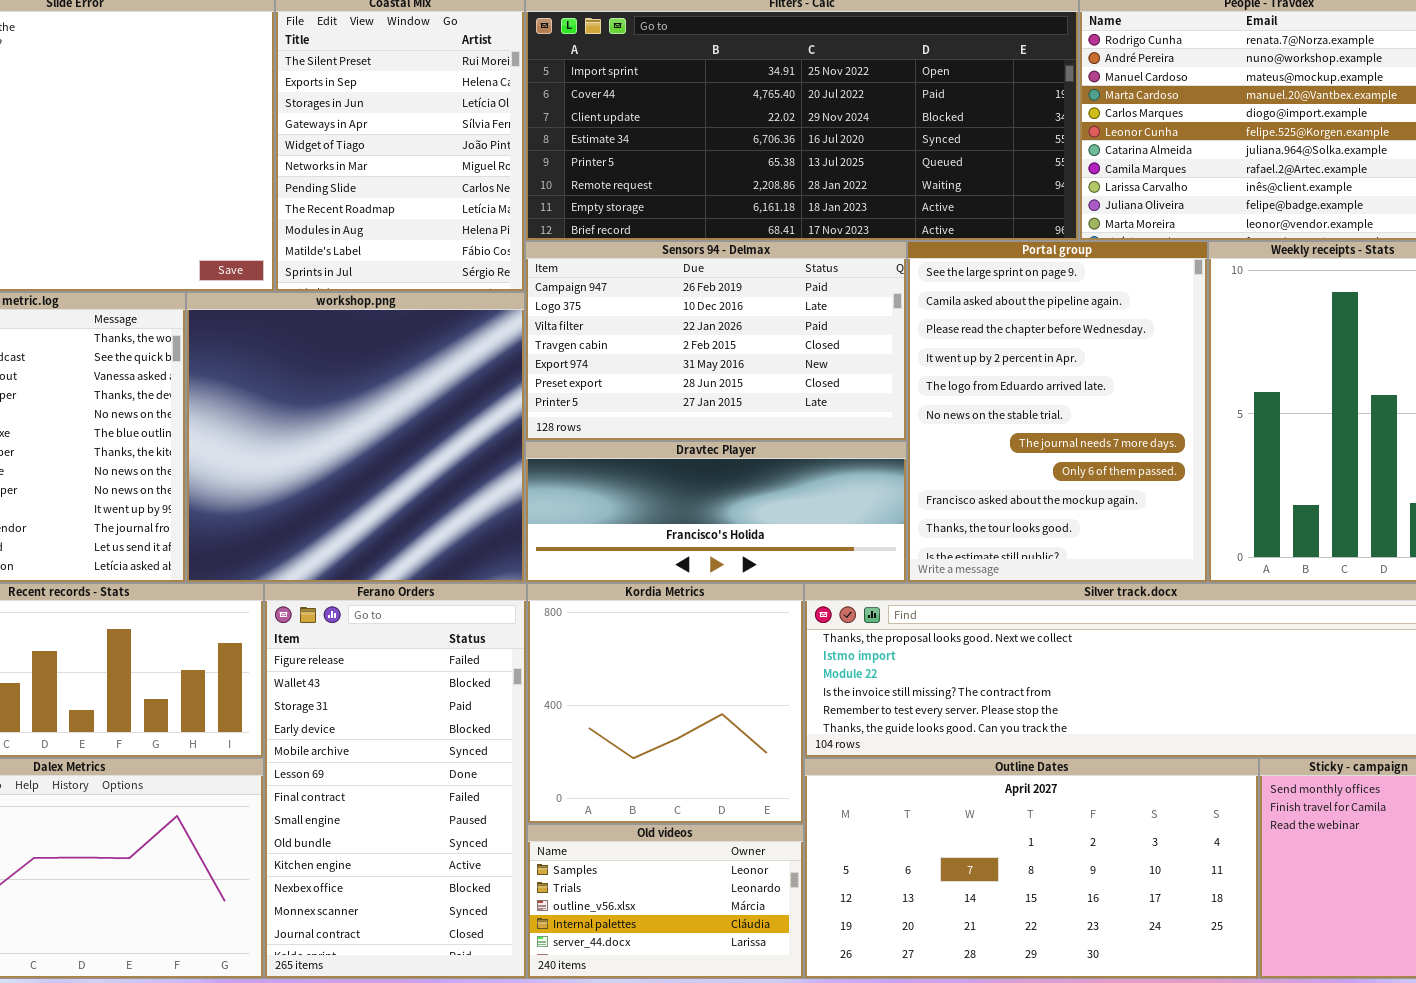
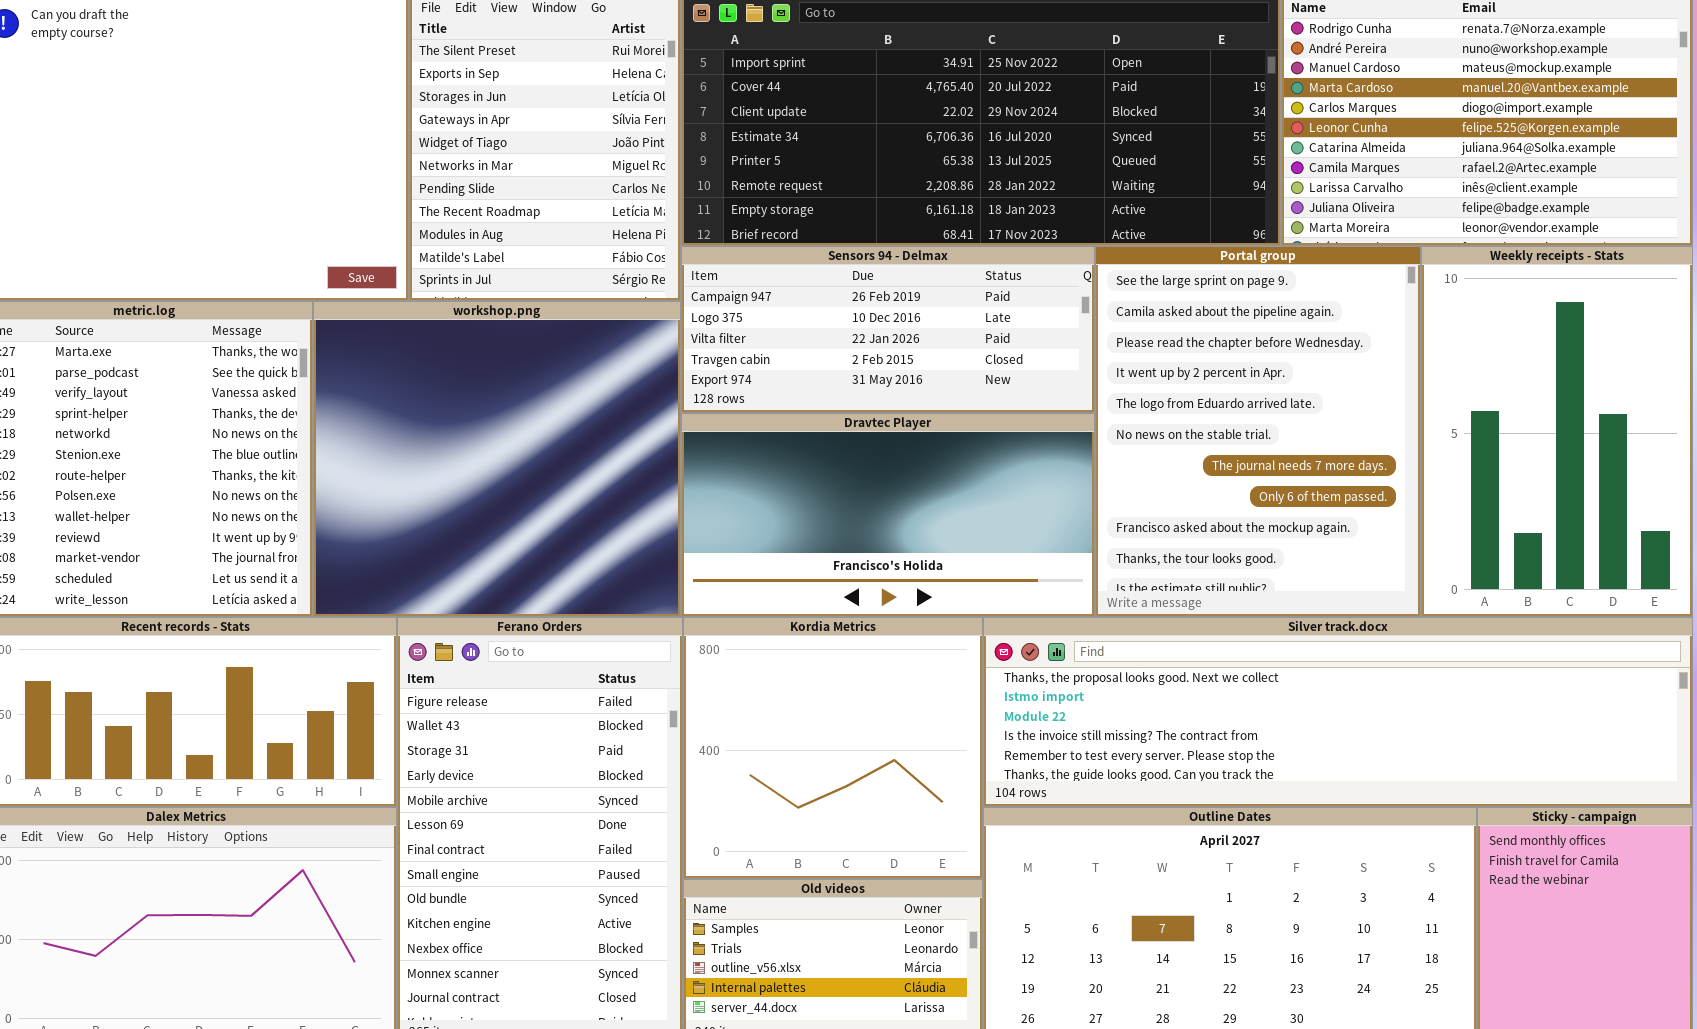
Sensors 94 - Delmax: [525,241,907,441] -> [681,246,1095,413], resized
Dravtec Player: [525,441,907,583] -> [681,413,1095,617], resized

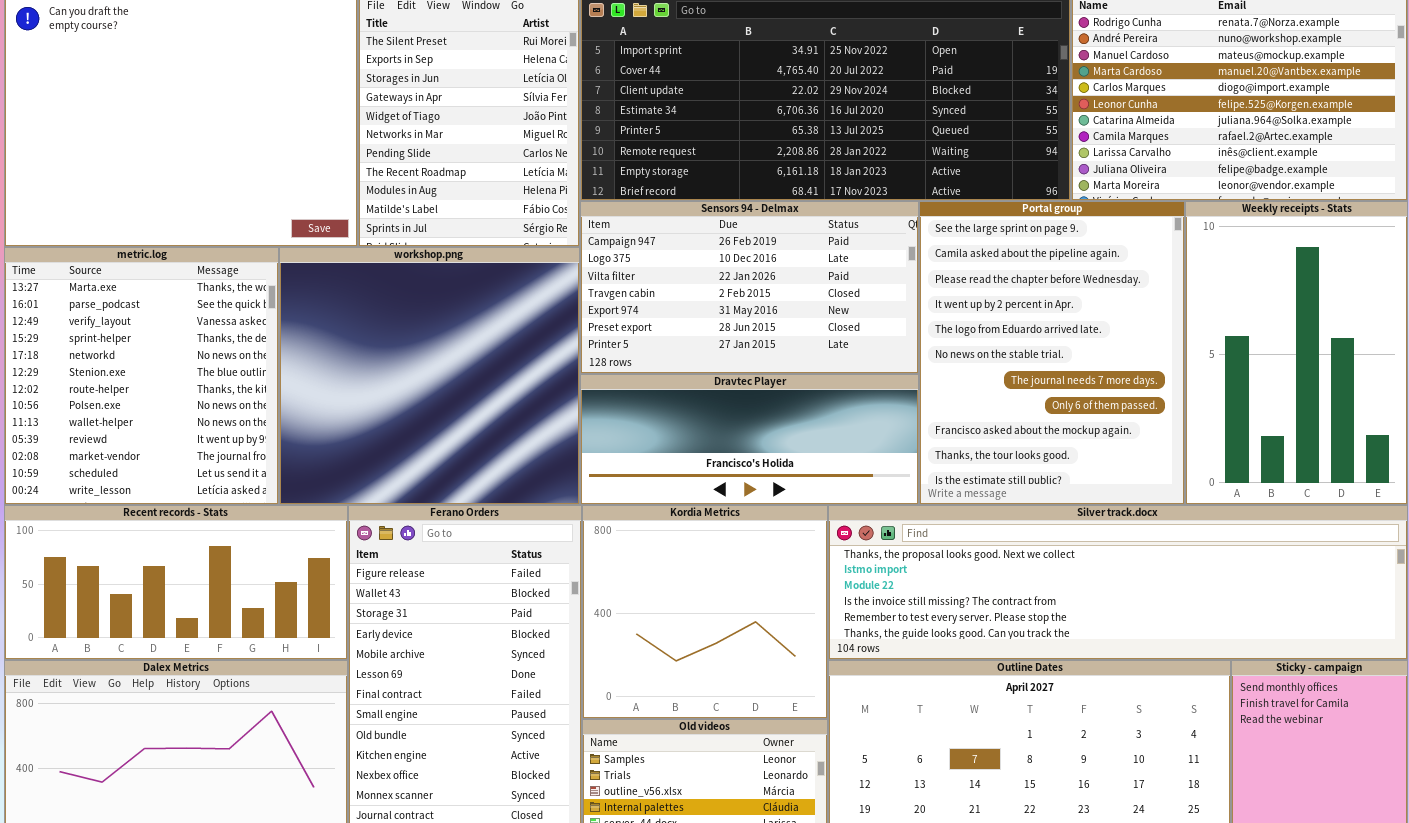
Sensors 94 - Delmax: [681,246,1095,413] -> [580,201,919,374], resized
Dravtec Player: [681,413,1095,617] -> [580,374,919,505], resized

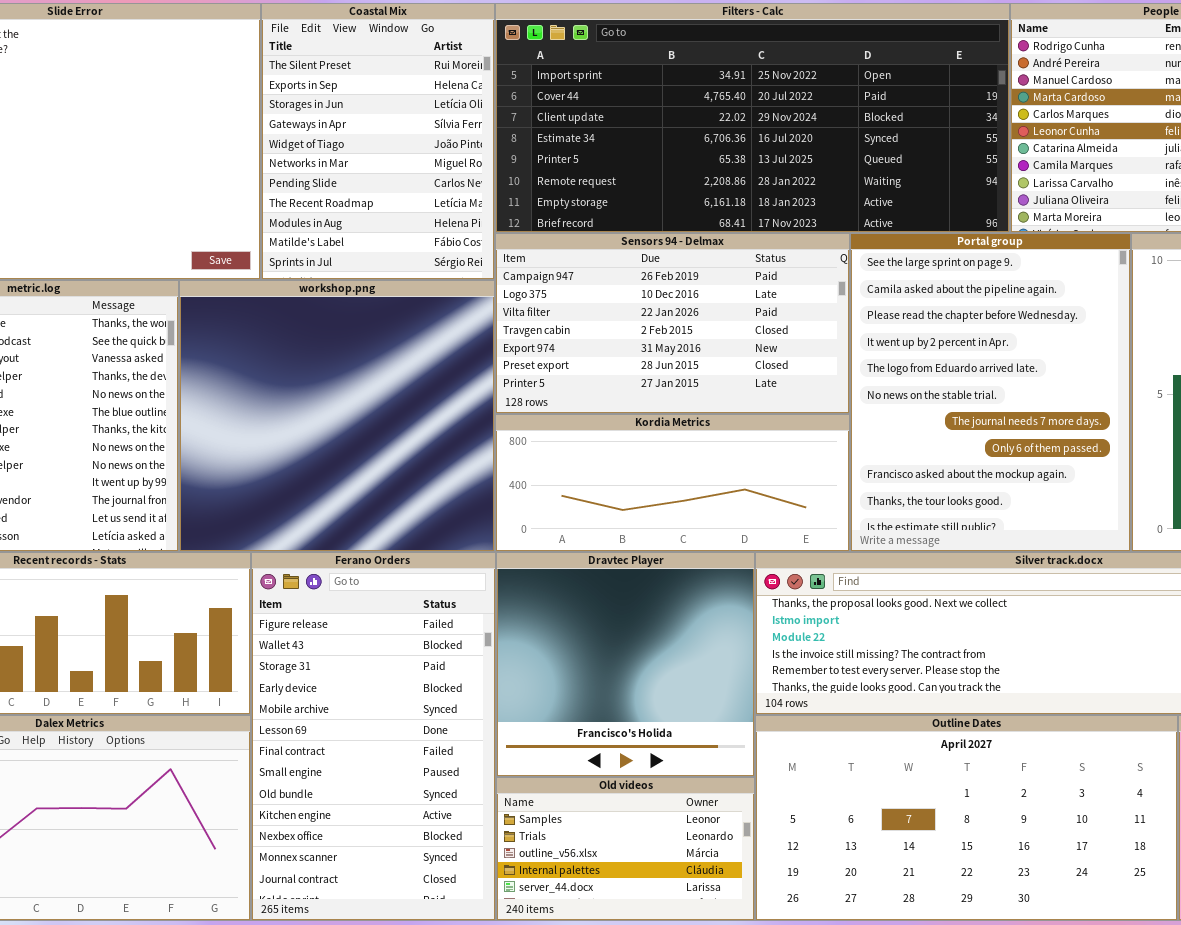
Dravtec Player: [580,374,919,505] -> [496,552,755,777], moved, resized
Kordia Metrics: [582,505,828,719] -> [495,414,850,552], moved, resized

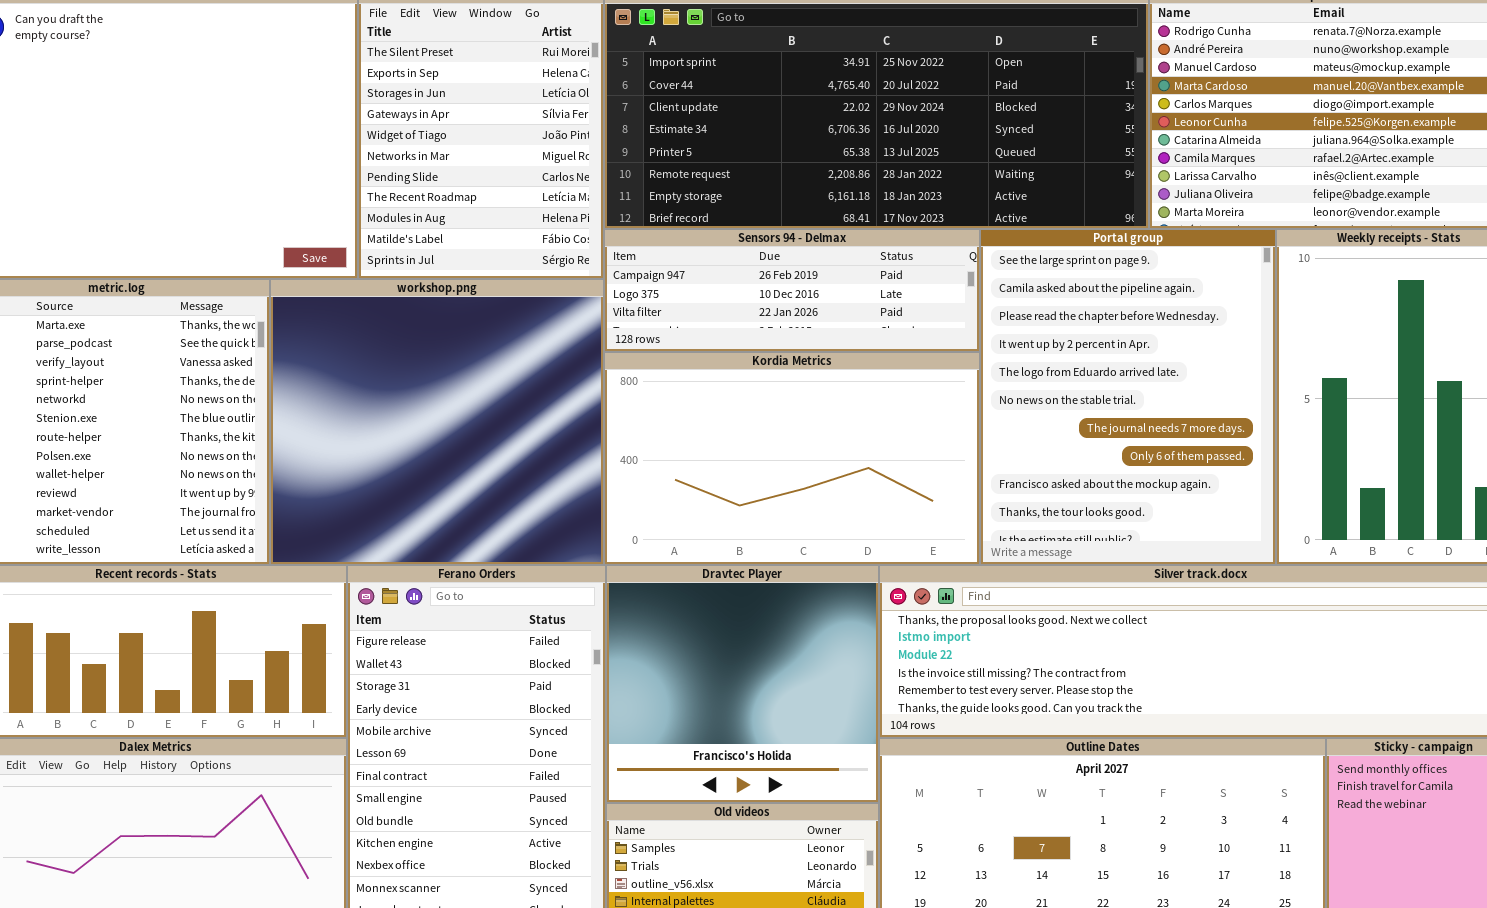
Sensors 94 - Delmax: [495,233,850,414] -> [604,229,980,352], resized
Kordia Metrics: [495,414,850,552] -> [604,352,980,565], resized

